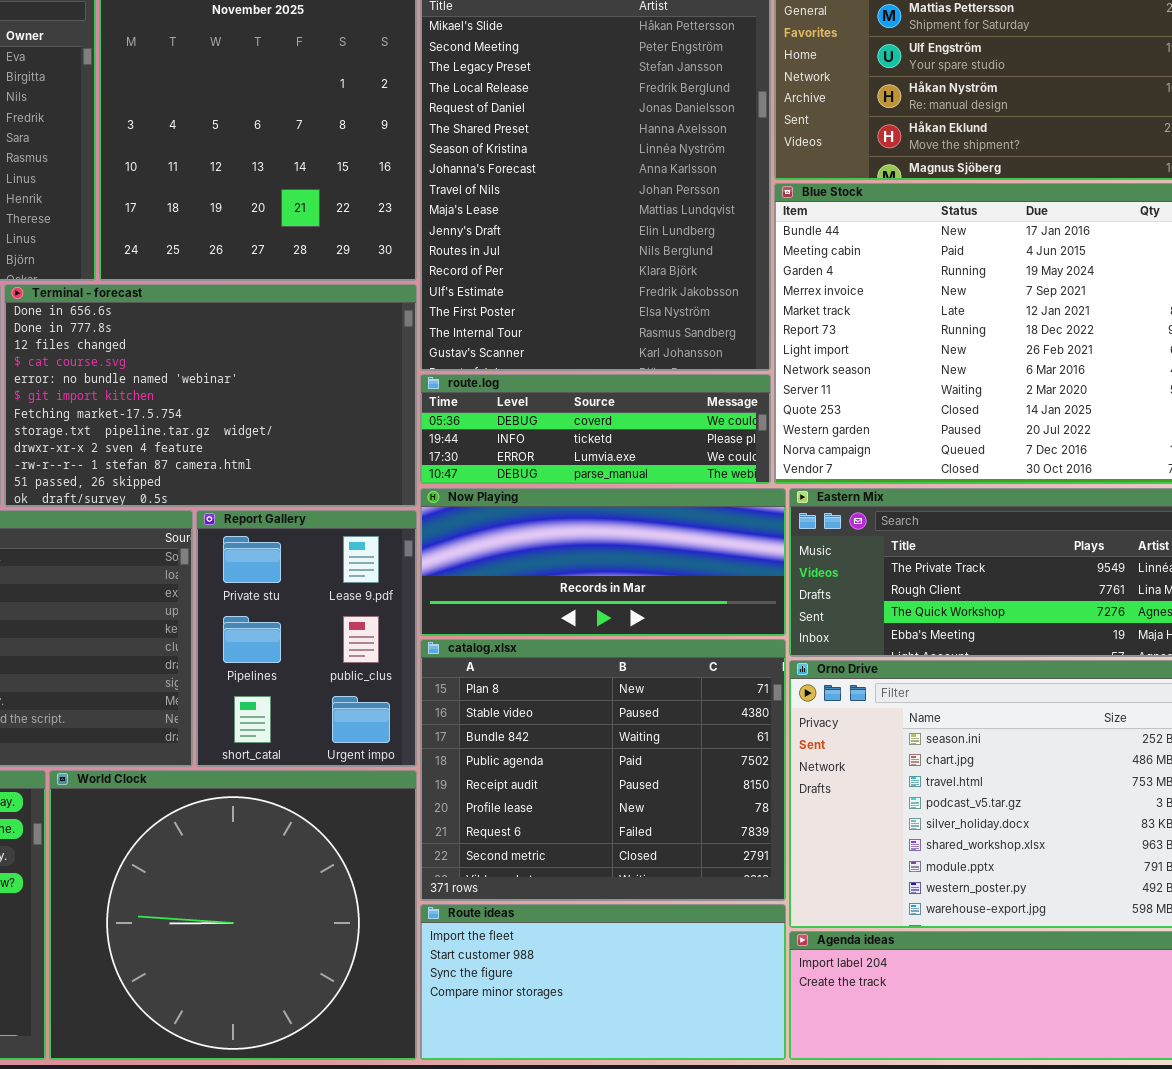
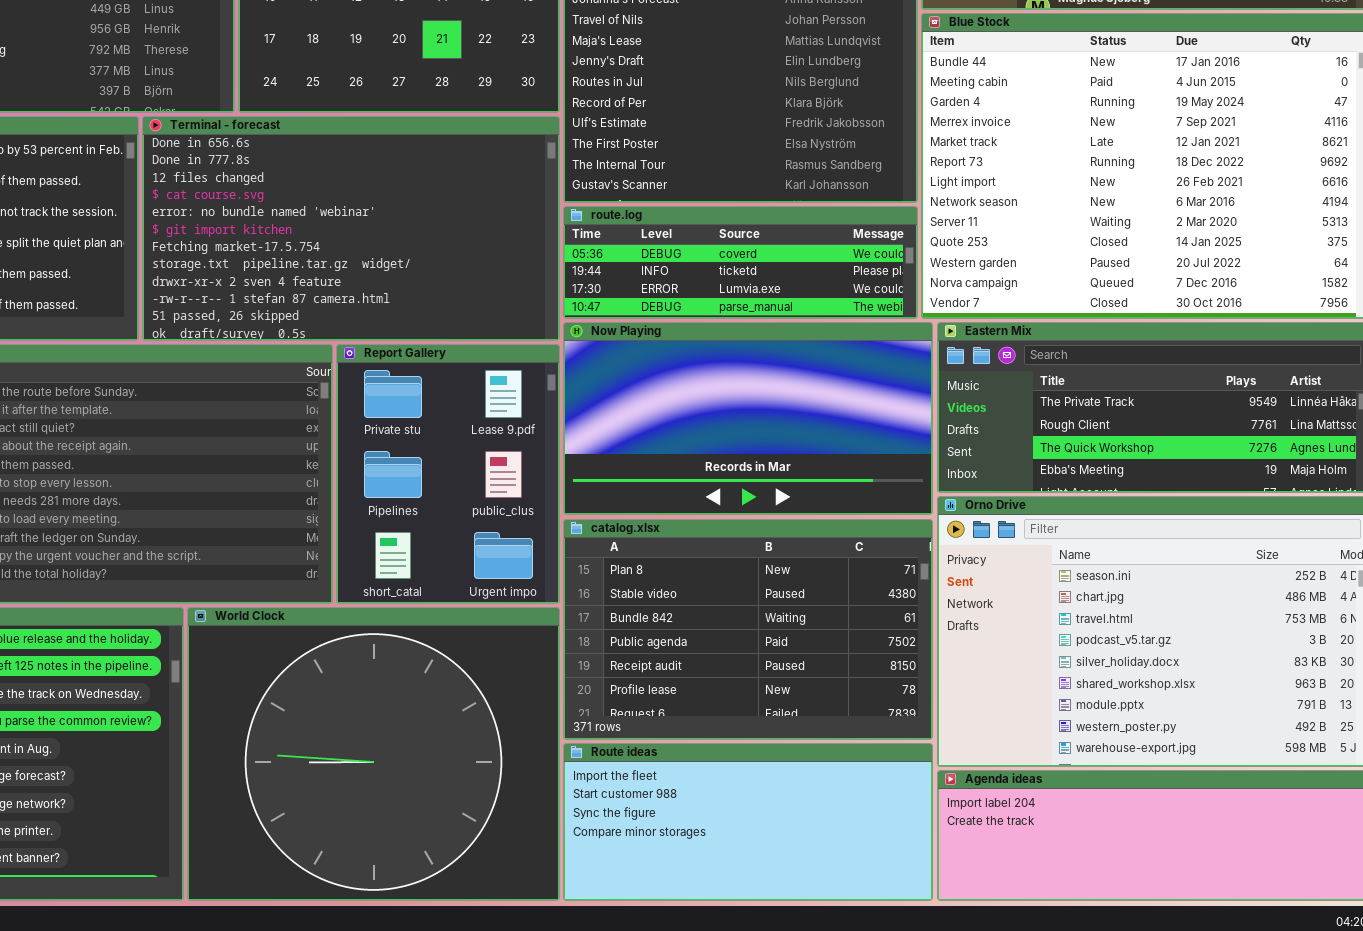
Now Playing: [420,488,786,636] -> [563,322,933,515], resized
catalog.xlsx: [420,639,786,901] -> [563,519,933,740], resized

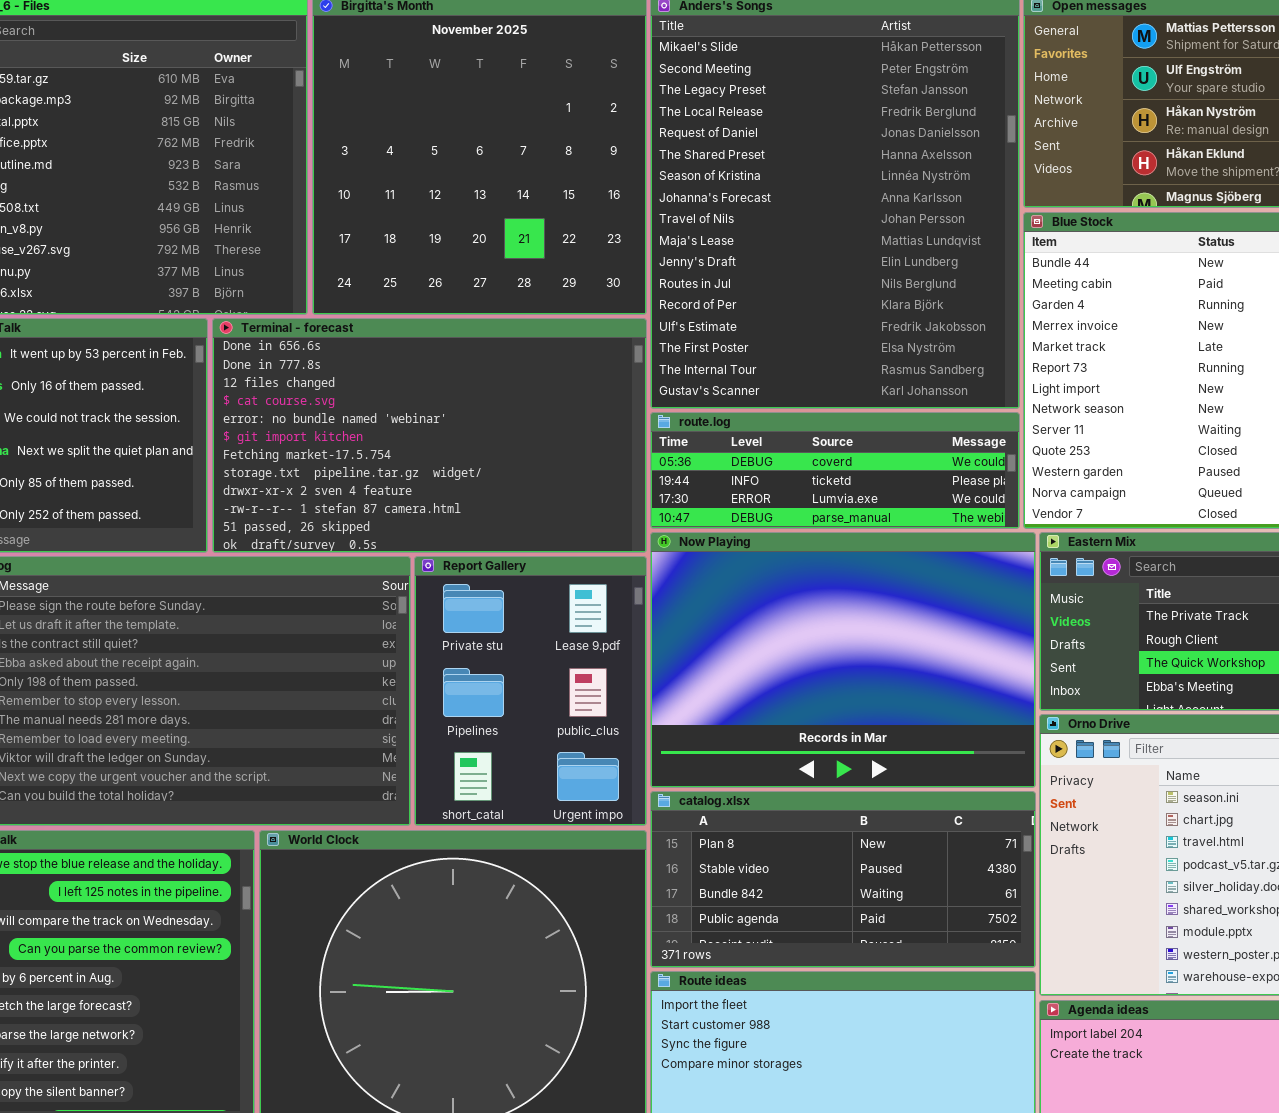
Now Playing: [563,322,933,515] -> [650,532,1036,788], resized
catalog.xlsx: [563,519,933,740] -> [650,791,1036,968], resized

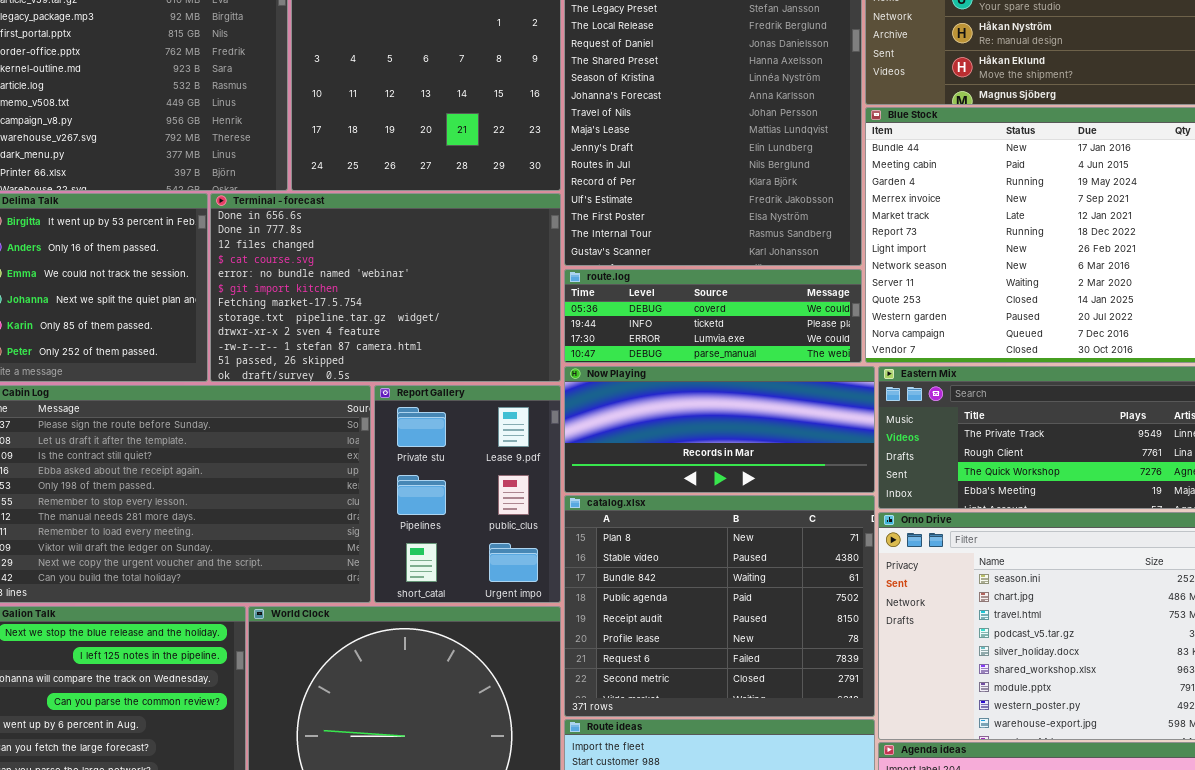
Now Playing: [650,532,1036,788] -> [564,366,875,493], resized
catalog.xlsx: [650,791,1036,968] -> [564,495,875,717], resized

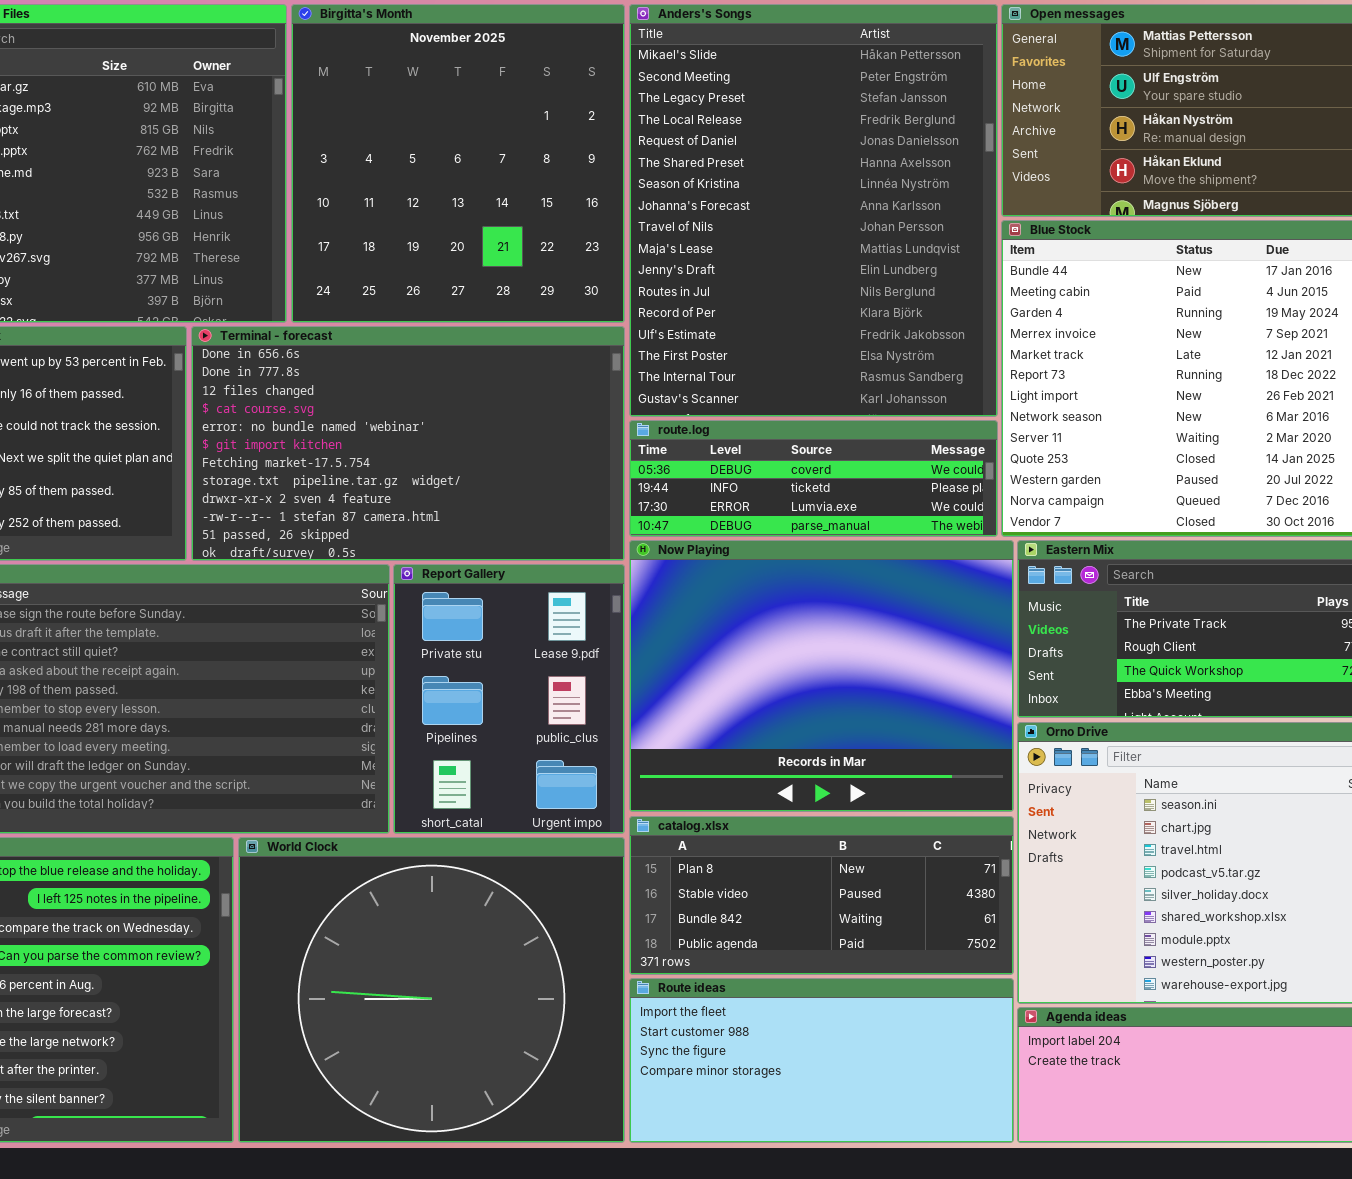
Now Playing: [564,366,875,493] -> [629,540,1014,812], resized
catalog.xlsx: [564,495,875,717] -> [629,816,1014,975], resized

